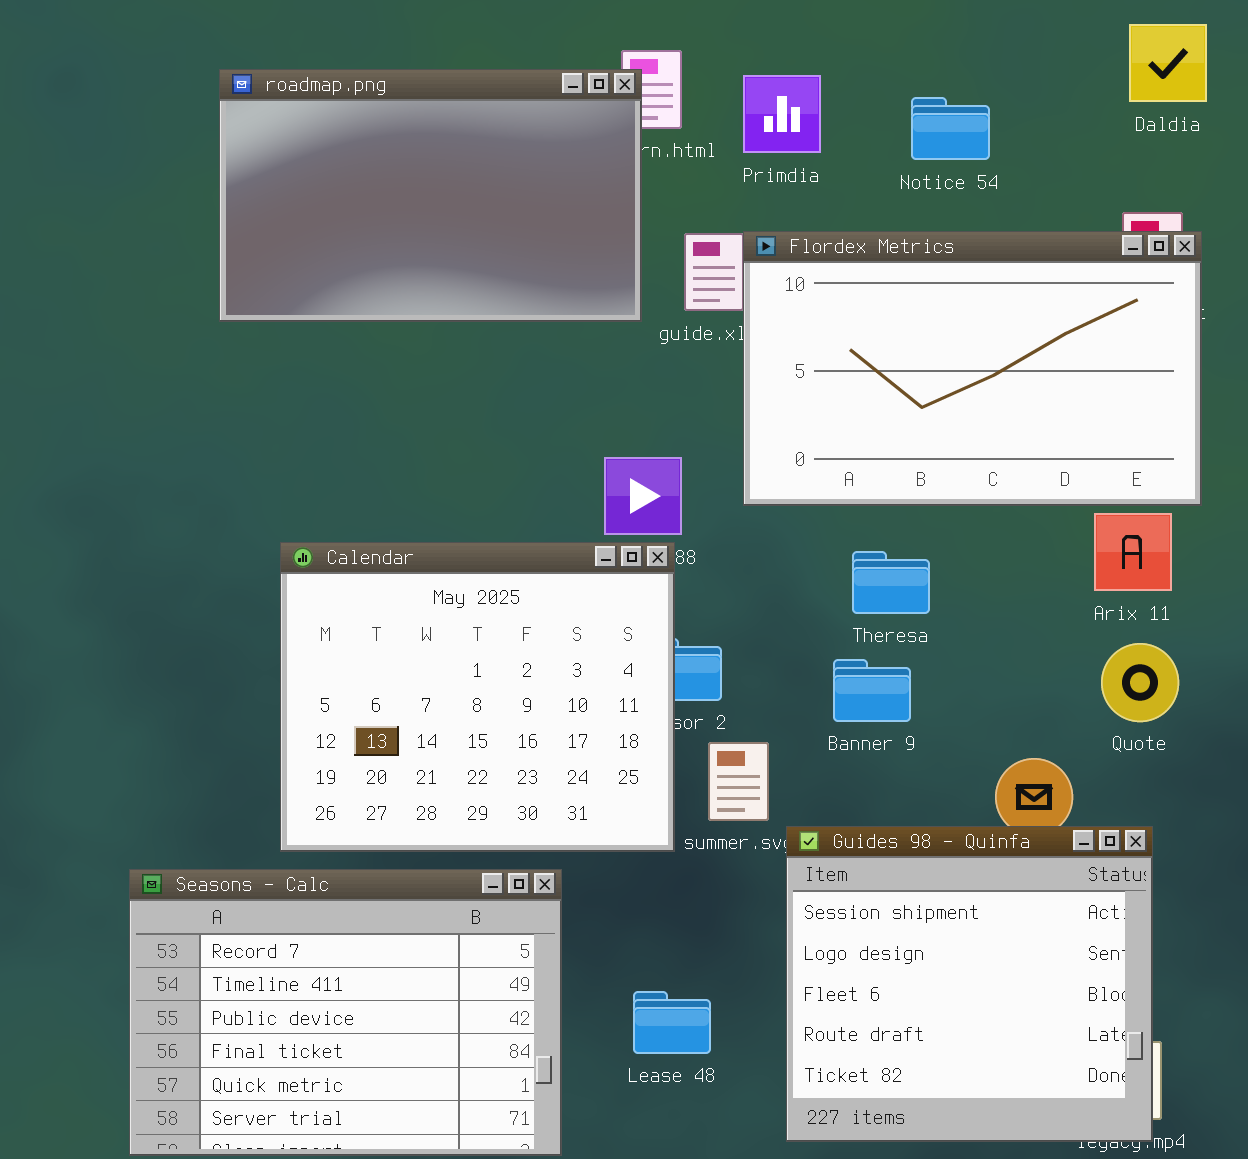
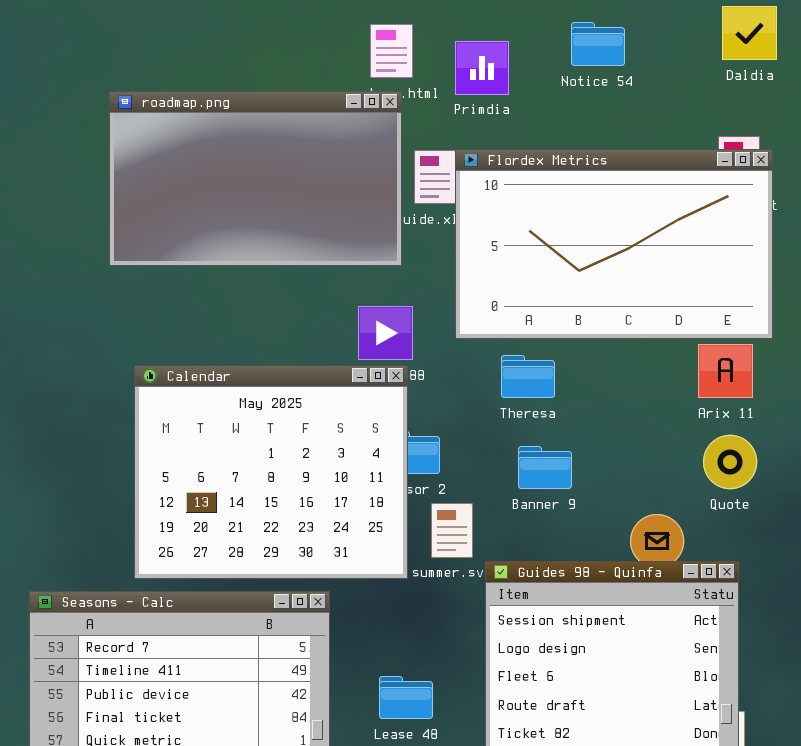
roadmap.png: [219,69,642,322] -> [109,91,402,266], moved
Notice 54: [911,97,990,160] -> [571,22,625,66], moved
Theresa: [852,551,930,614] -> [501,355,555,398], moved

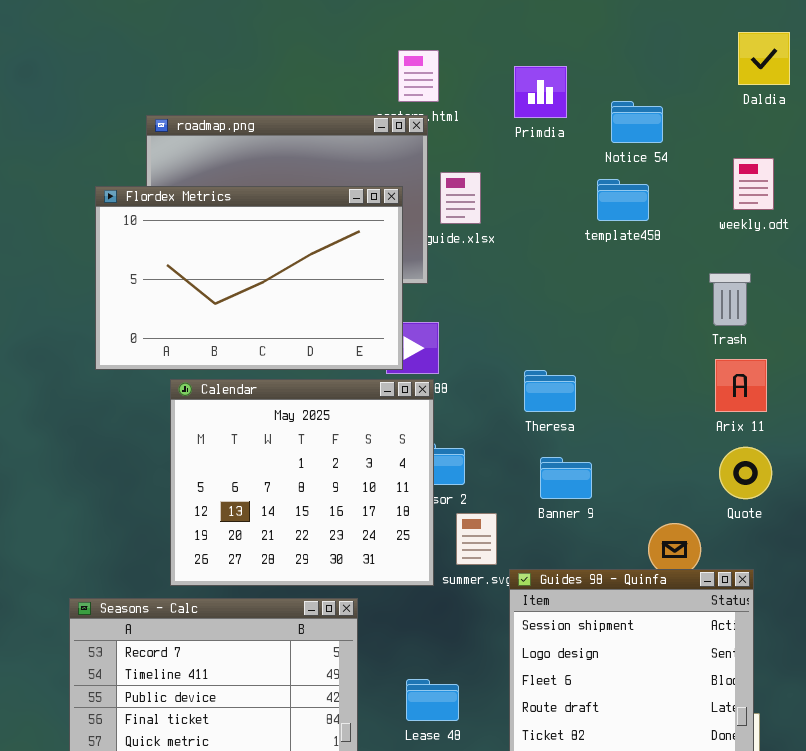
Notice 54: [571,22,625,66] -> [611,101,663,143], moved
Primdia: [455,41,509,95] -> [514,66,567,118], moved
Flordex Metrics: [455,149,773,339] -> [95,186,403,370], moved

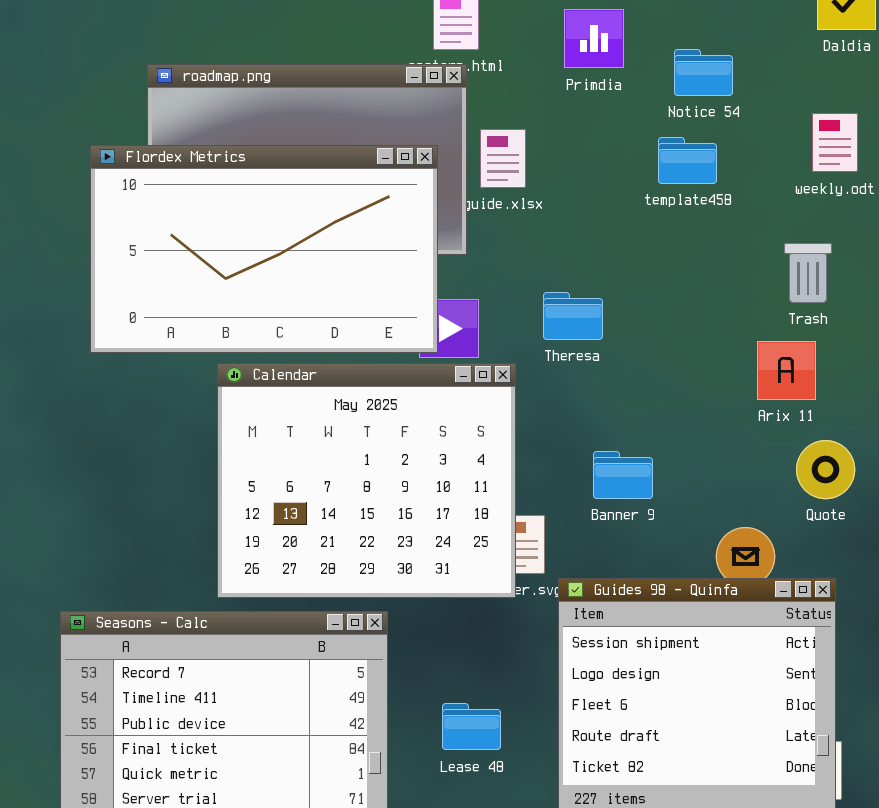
Arix 11: [715,359,767,412] -> [757,341,816,400], moved
Theresa: [524,370,576,412] -> [543,292,603,340], moved
Calendar: [170,379,434,586] -> [217,363,516,598], moved

